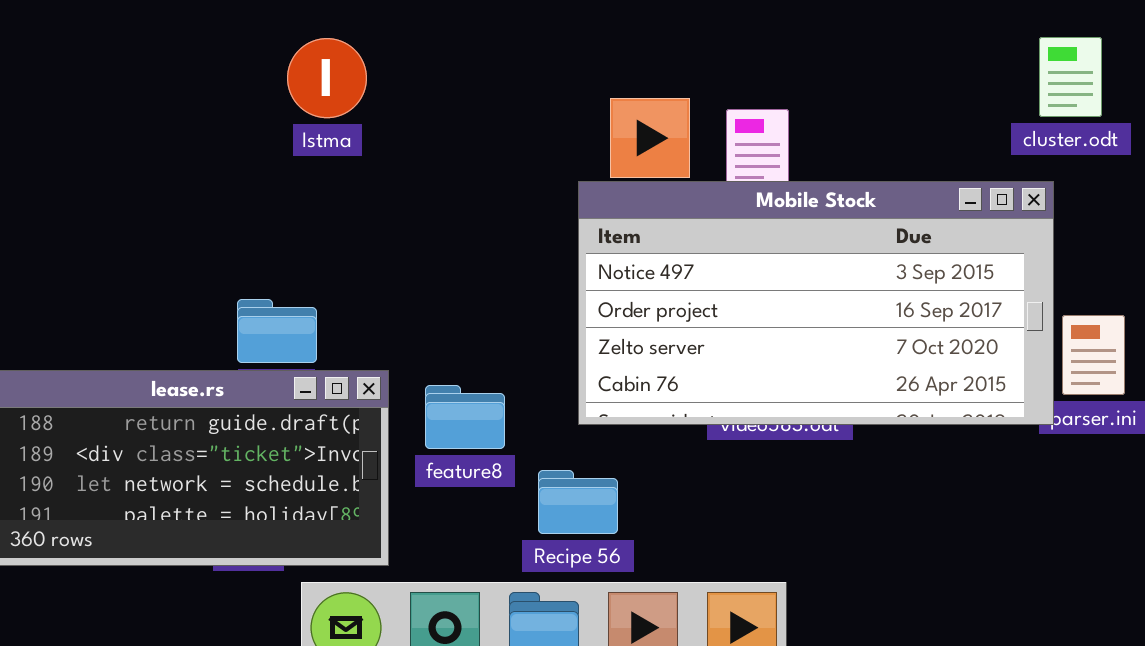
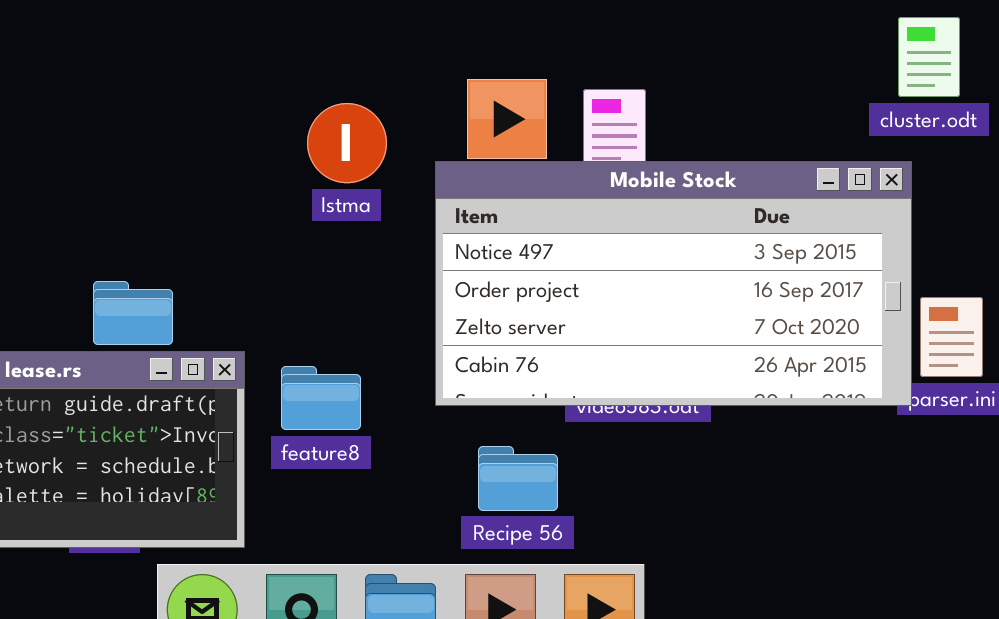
Istma: [287,38,367,118] -> [307,103,387,183], moved
Recipe 56: [538,470,618,534] -> [478,446,558,511], moved

